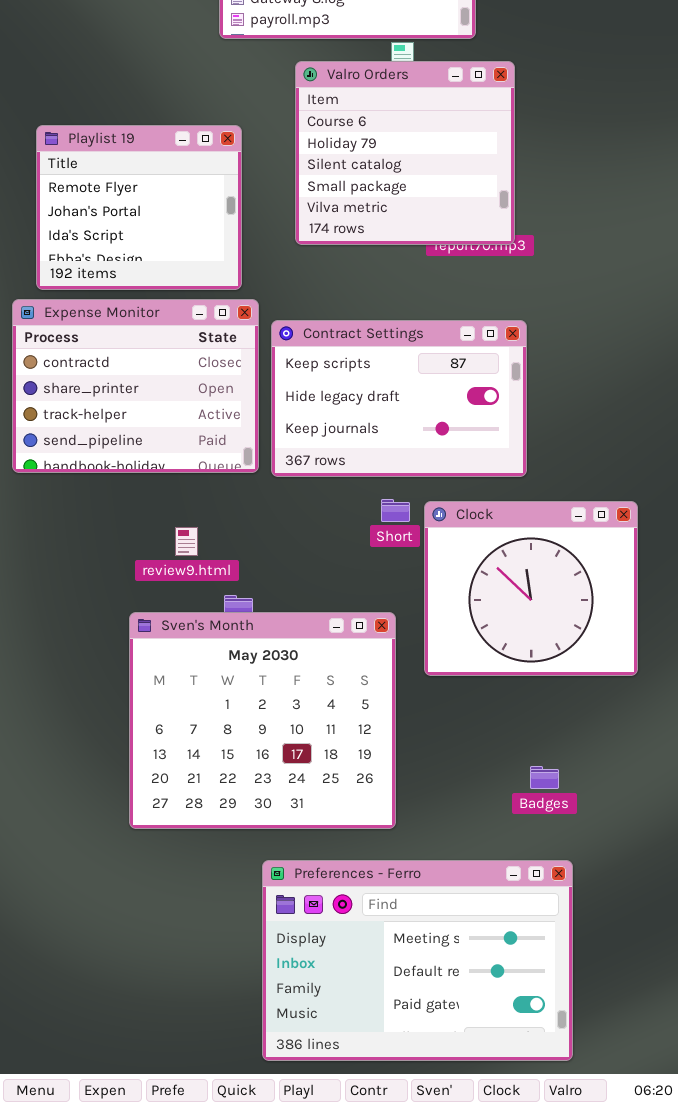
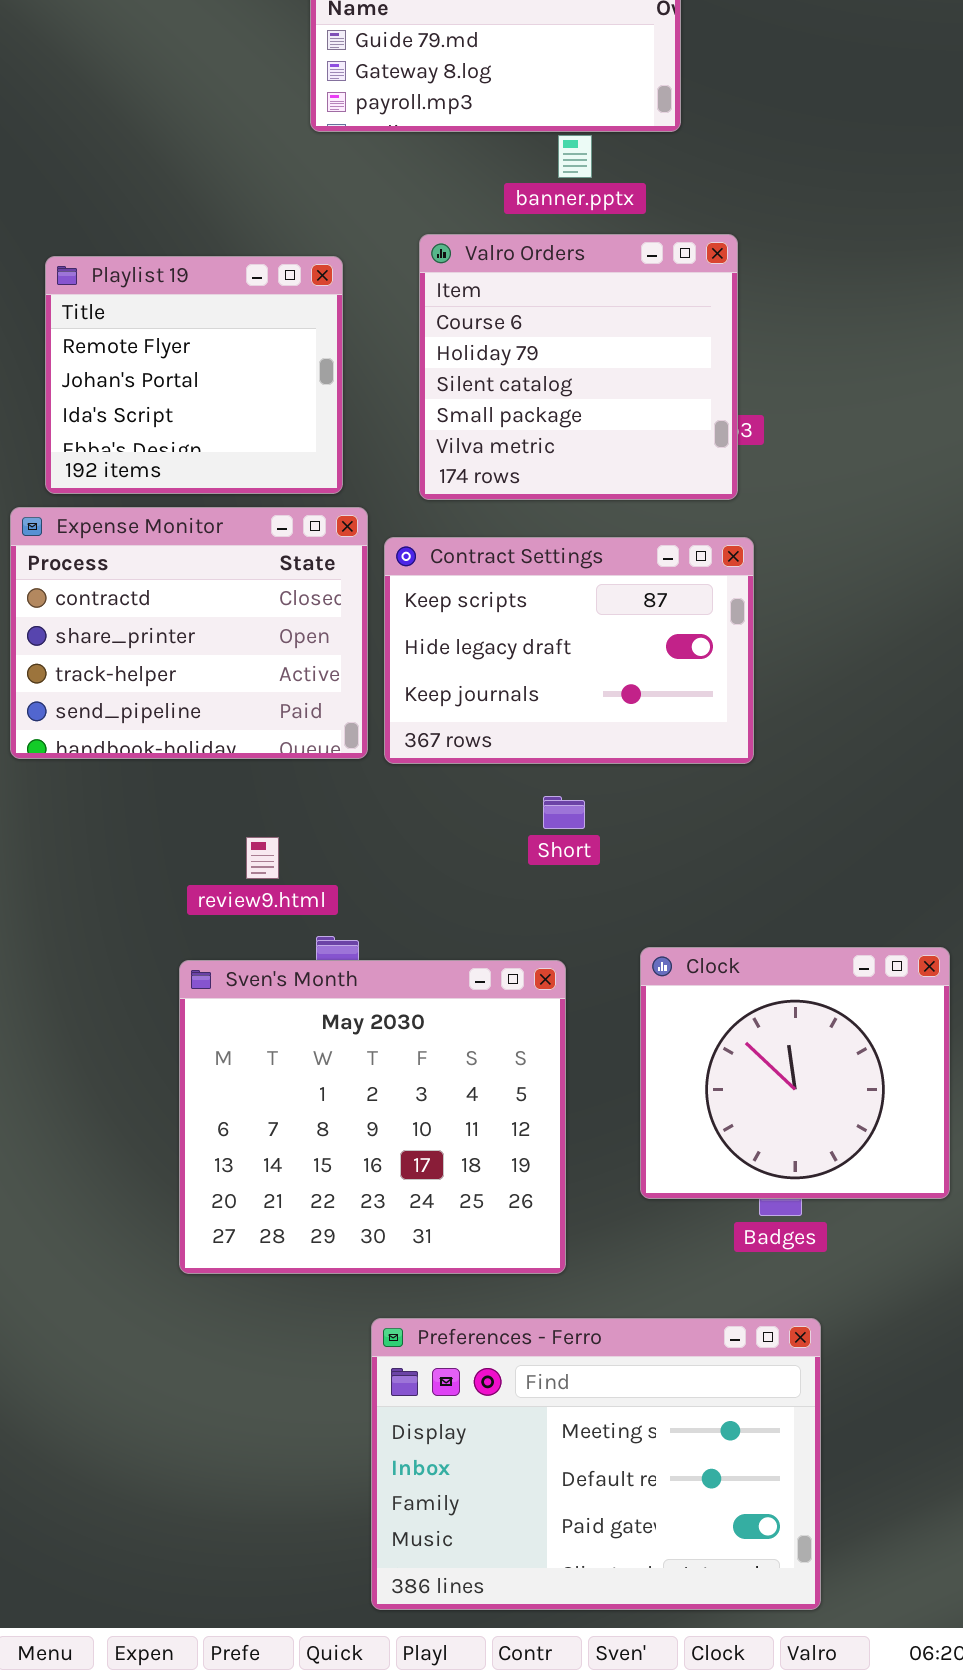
Valro Orders: [295,61,515,245] -> [419,234,738,500], moved
Clock: [424,501,638,676] -> [640,947,950,1199], moved

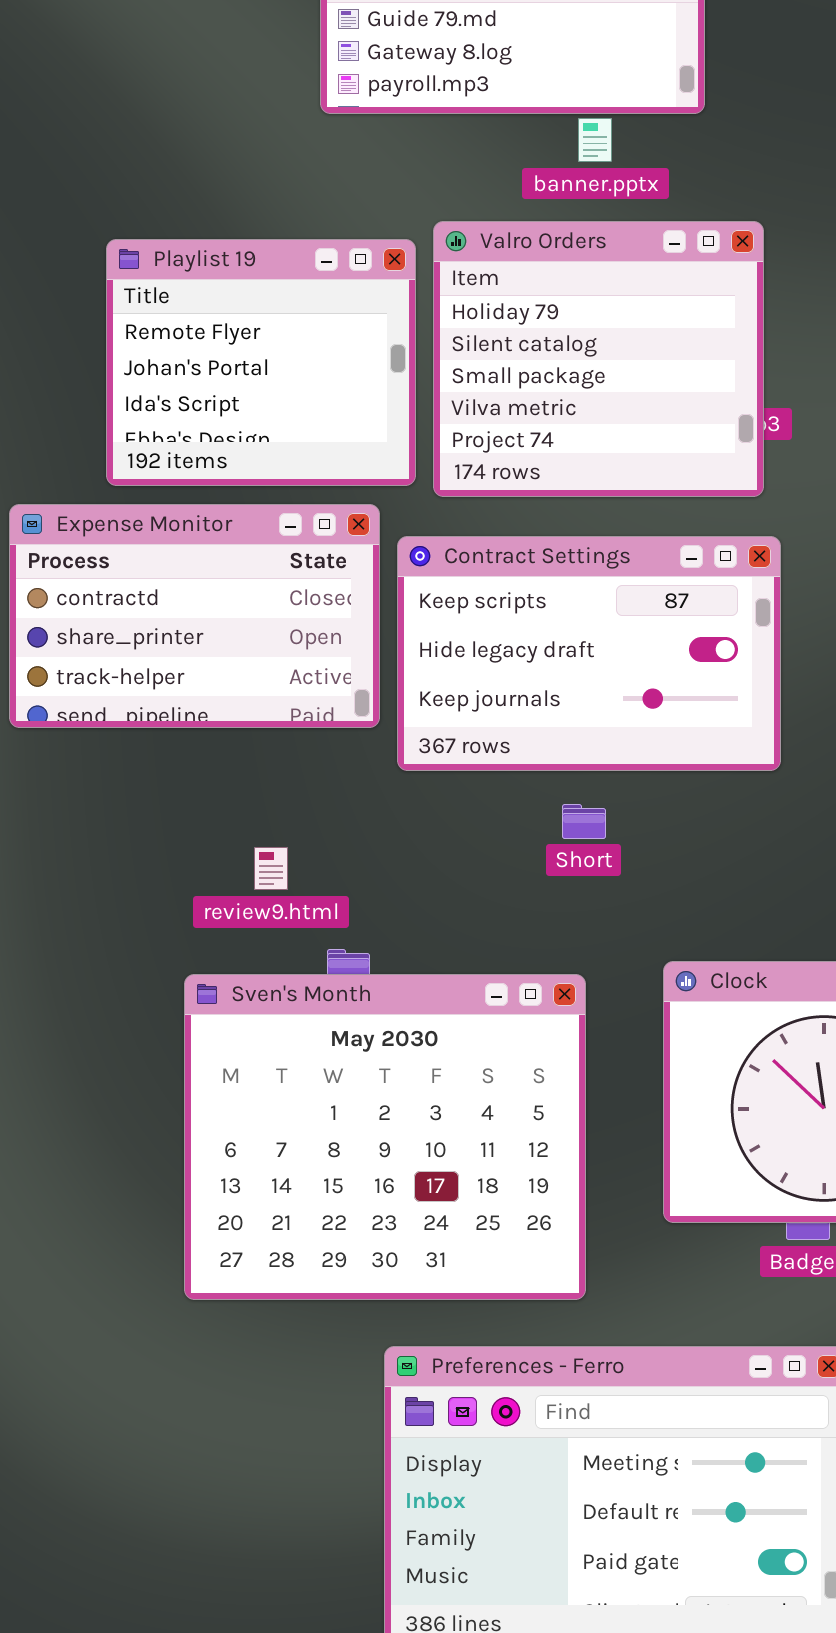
Valro Orders: [419,234,738,500] -> [433,221,764,497], scrolled down 1 row
Playlist 19: [45,256,343,494] -> [106,239,416,486], moved
Expense Monitor: [10,507,368,759] -> [9,504,380,728], resized

